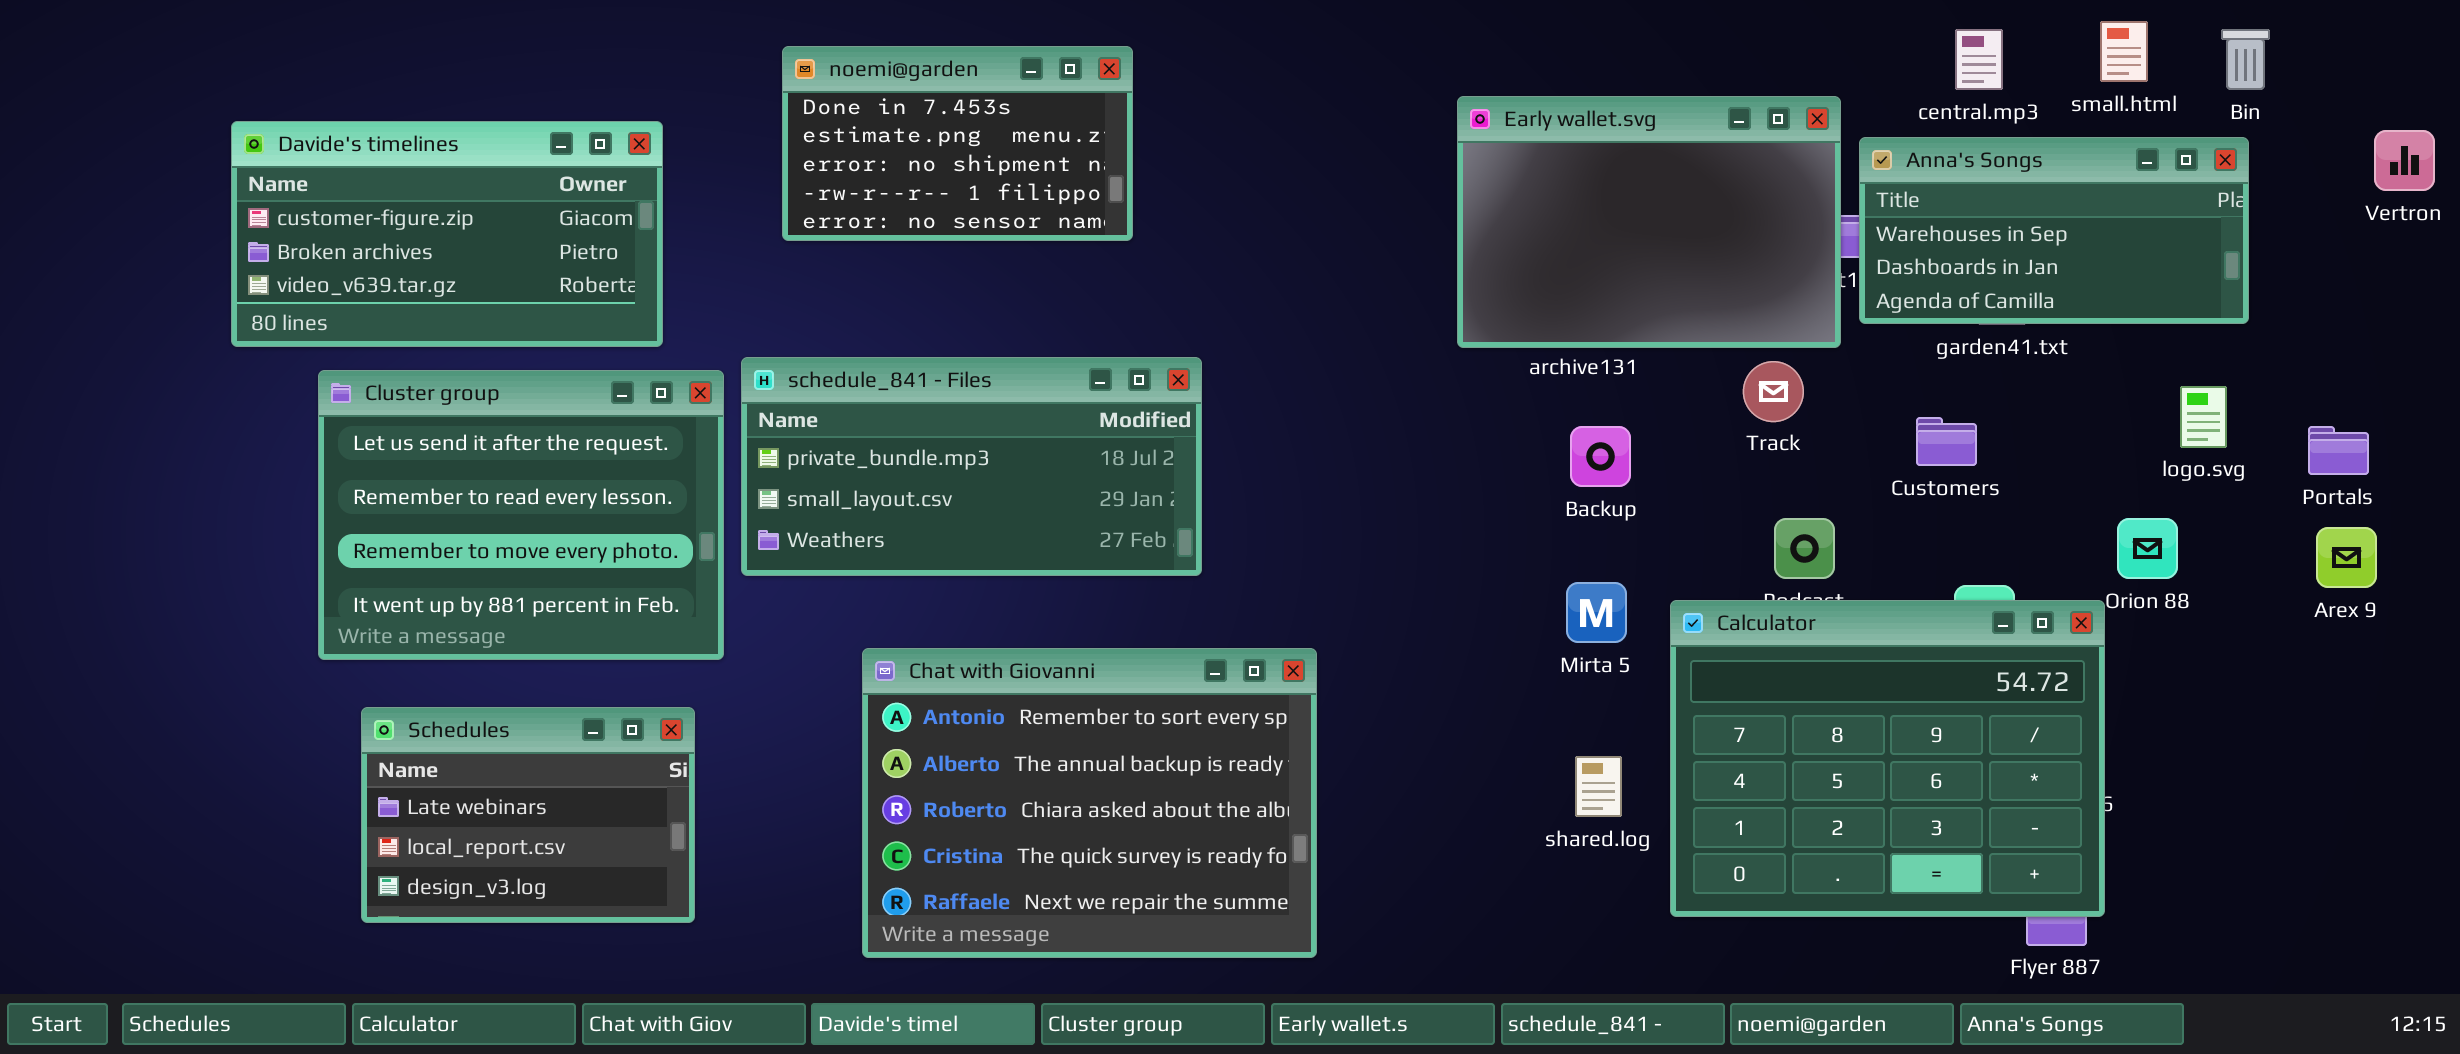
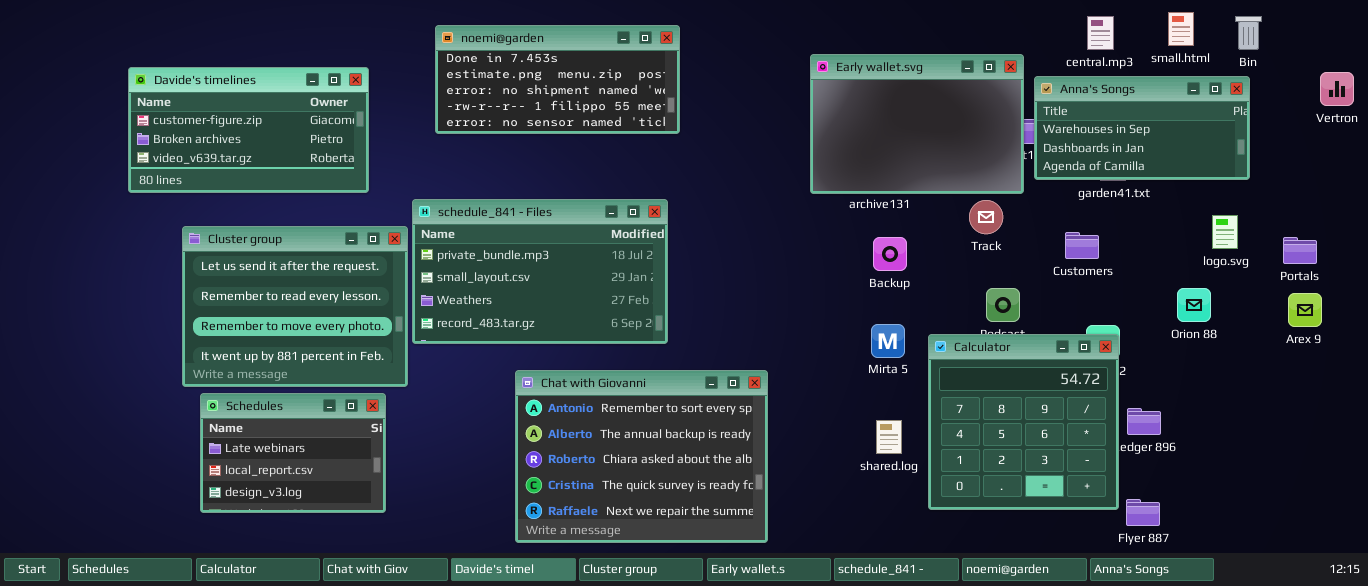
noemi@garden: [782,46,1133,241] -> [435,25,680,134], resized
schedule_841 - Files: [741,357,1202,576] -> [412,199,668,344], resized
Cluster group: [318,370,724,660] -> [182,226,408,387], moved
Calculator: [1670,600,2105,917] -> [928,334,1119,510], resized
Chat with Giovanni: [862,648,1317,958] -> [515,370,768,543], moved

